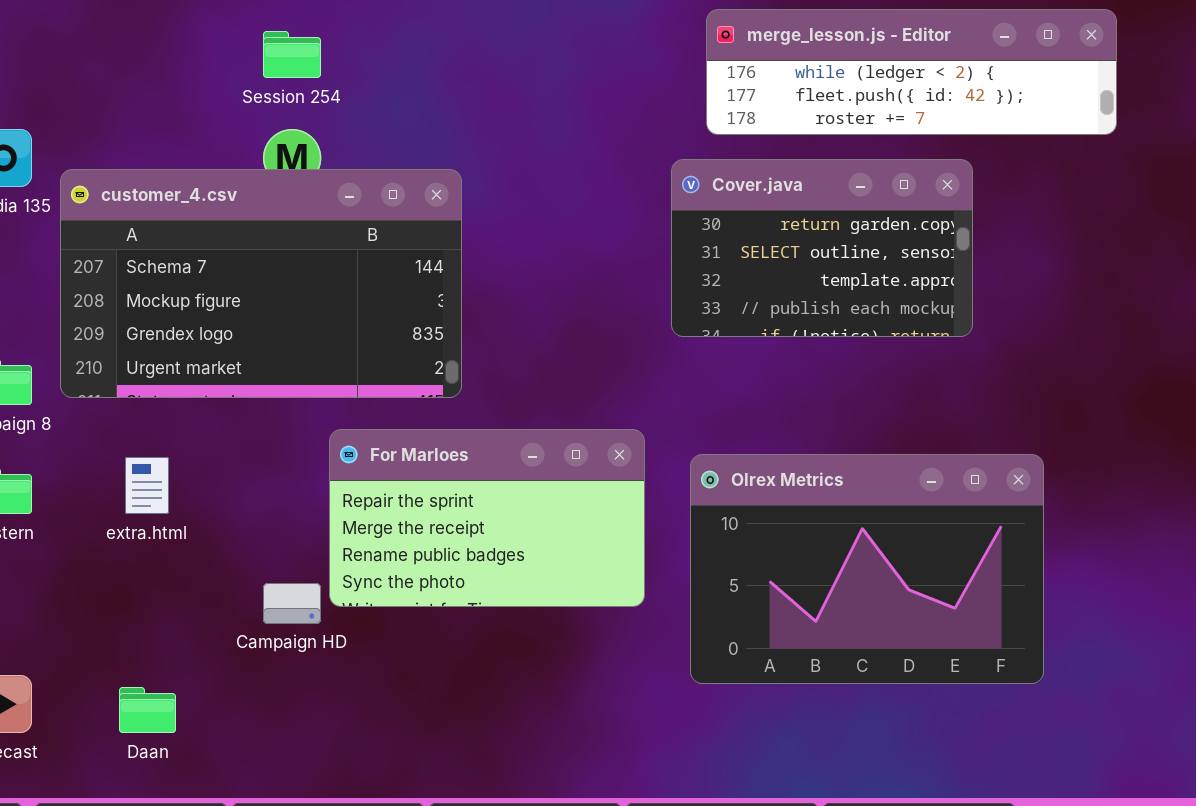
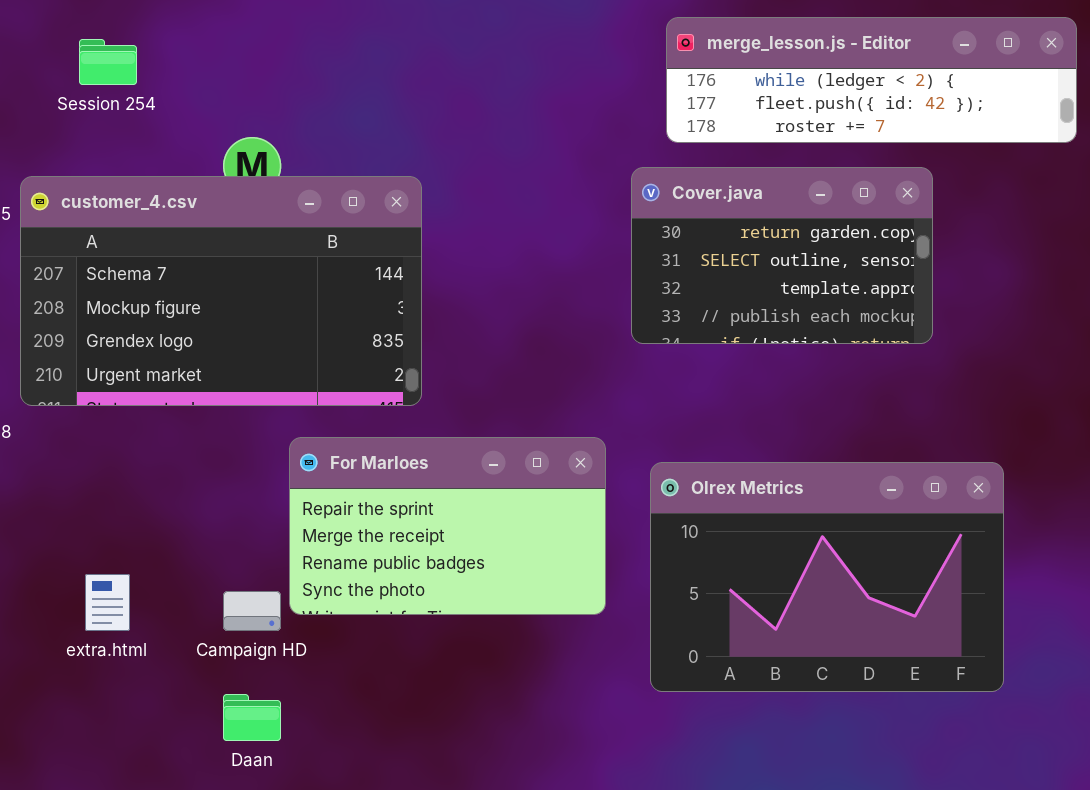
Session 254: [263,31,321,78] -> [79,39,137,85], moved
extra.html: [125,457,169,514] -> [85,574,130,631], moved
Daan: [119,687,176,733] -> [223,694,281,741], moved

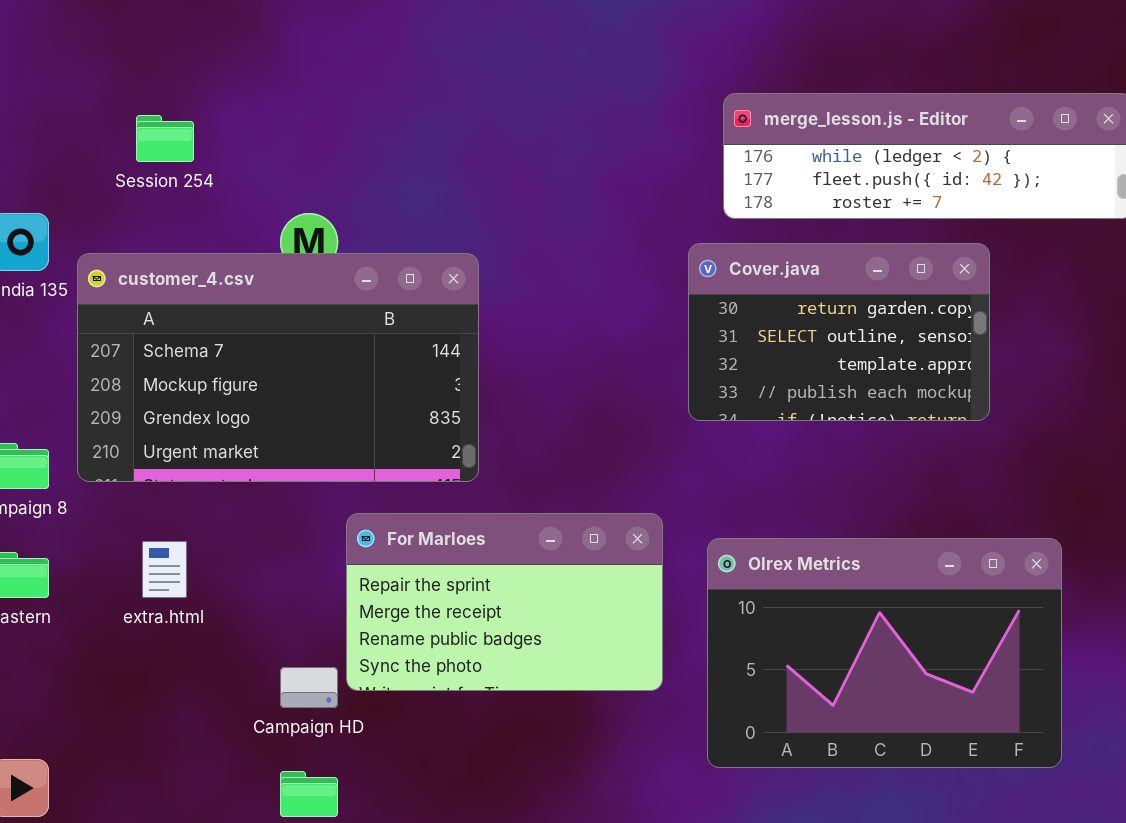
extra.html: [85,574,130,631] -> [142,541,187,598], moved

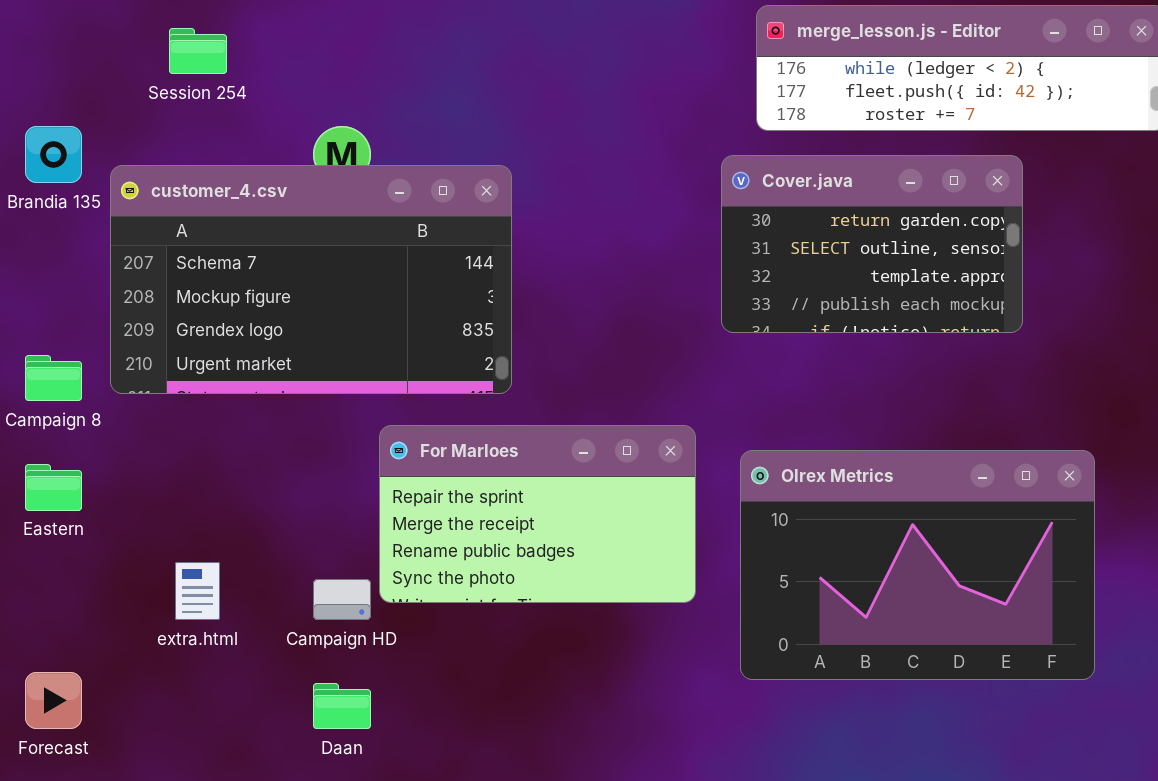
extra.html: [142,541,187,598] -> [175,562,220,620], moved

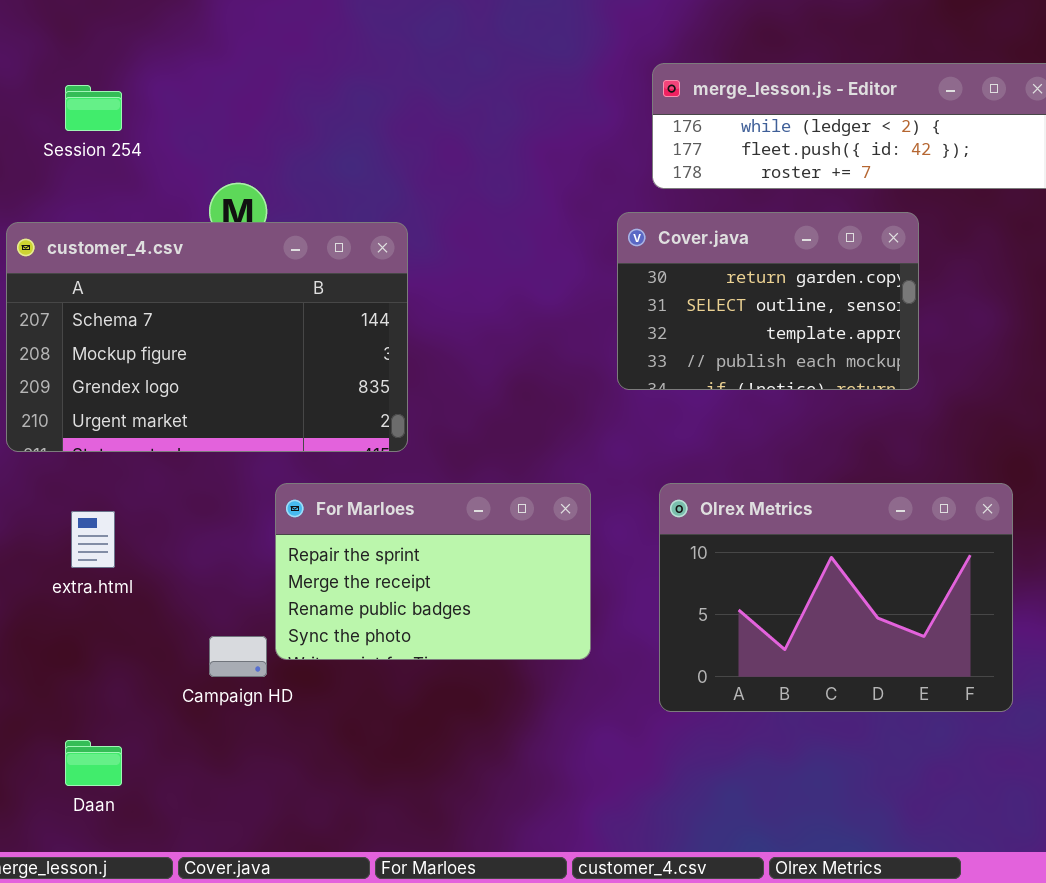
Olrex Metrics: [740,450,1095,680] -> [659,483,1013,712], moved
extra.html: [175,562,220,620] -> [71,511,115,568], moved
Daan: [313,683,371,729] -> [65,740,122,786], moved

